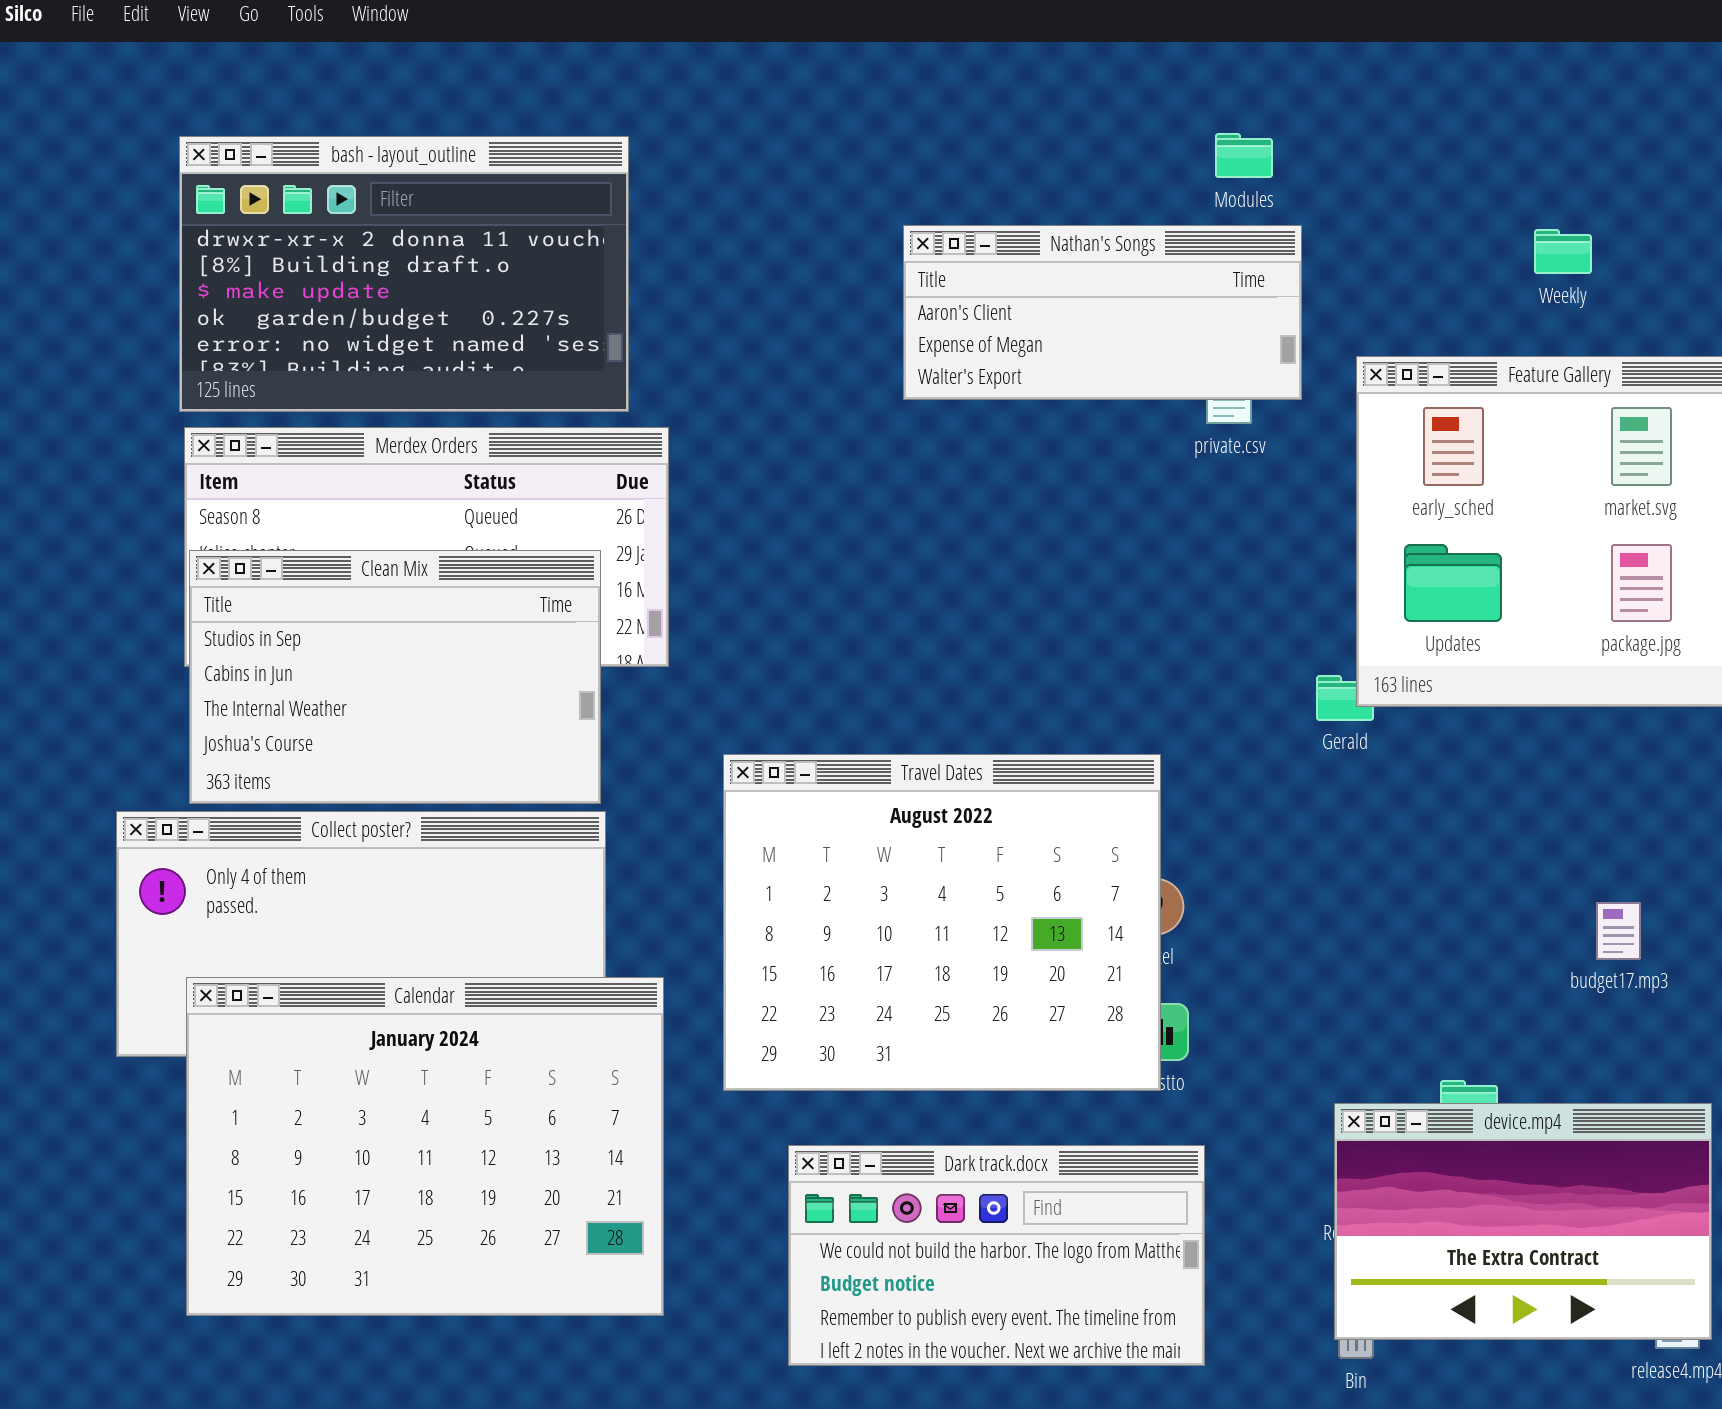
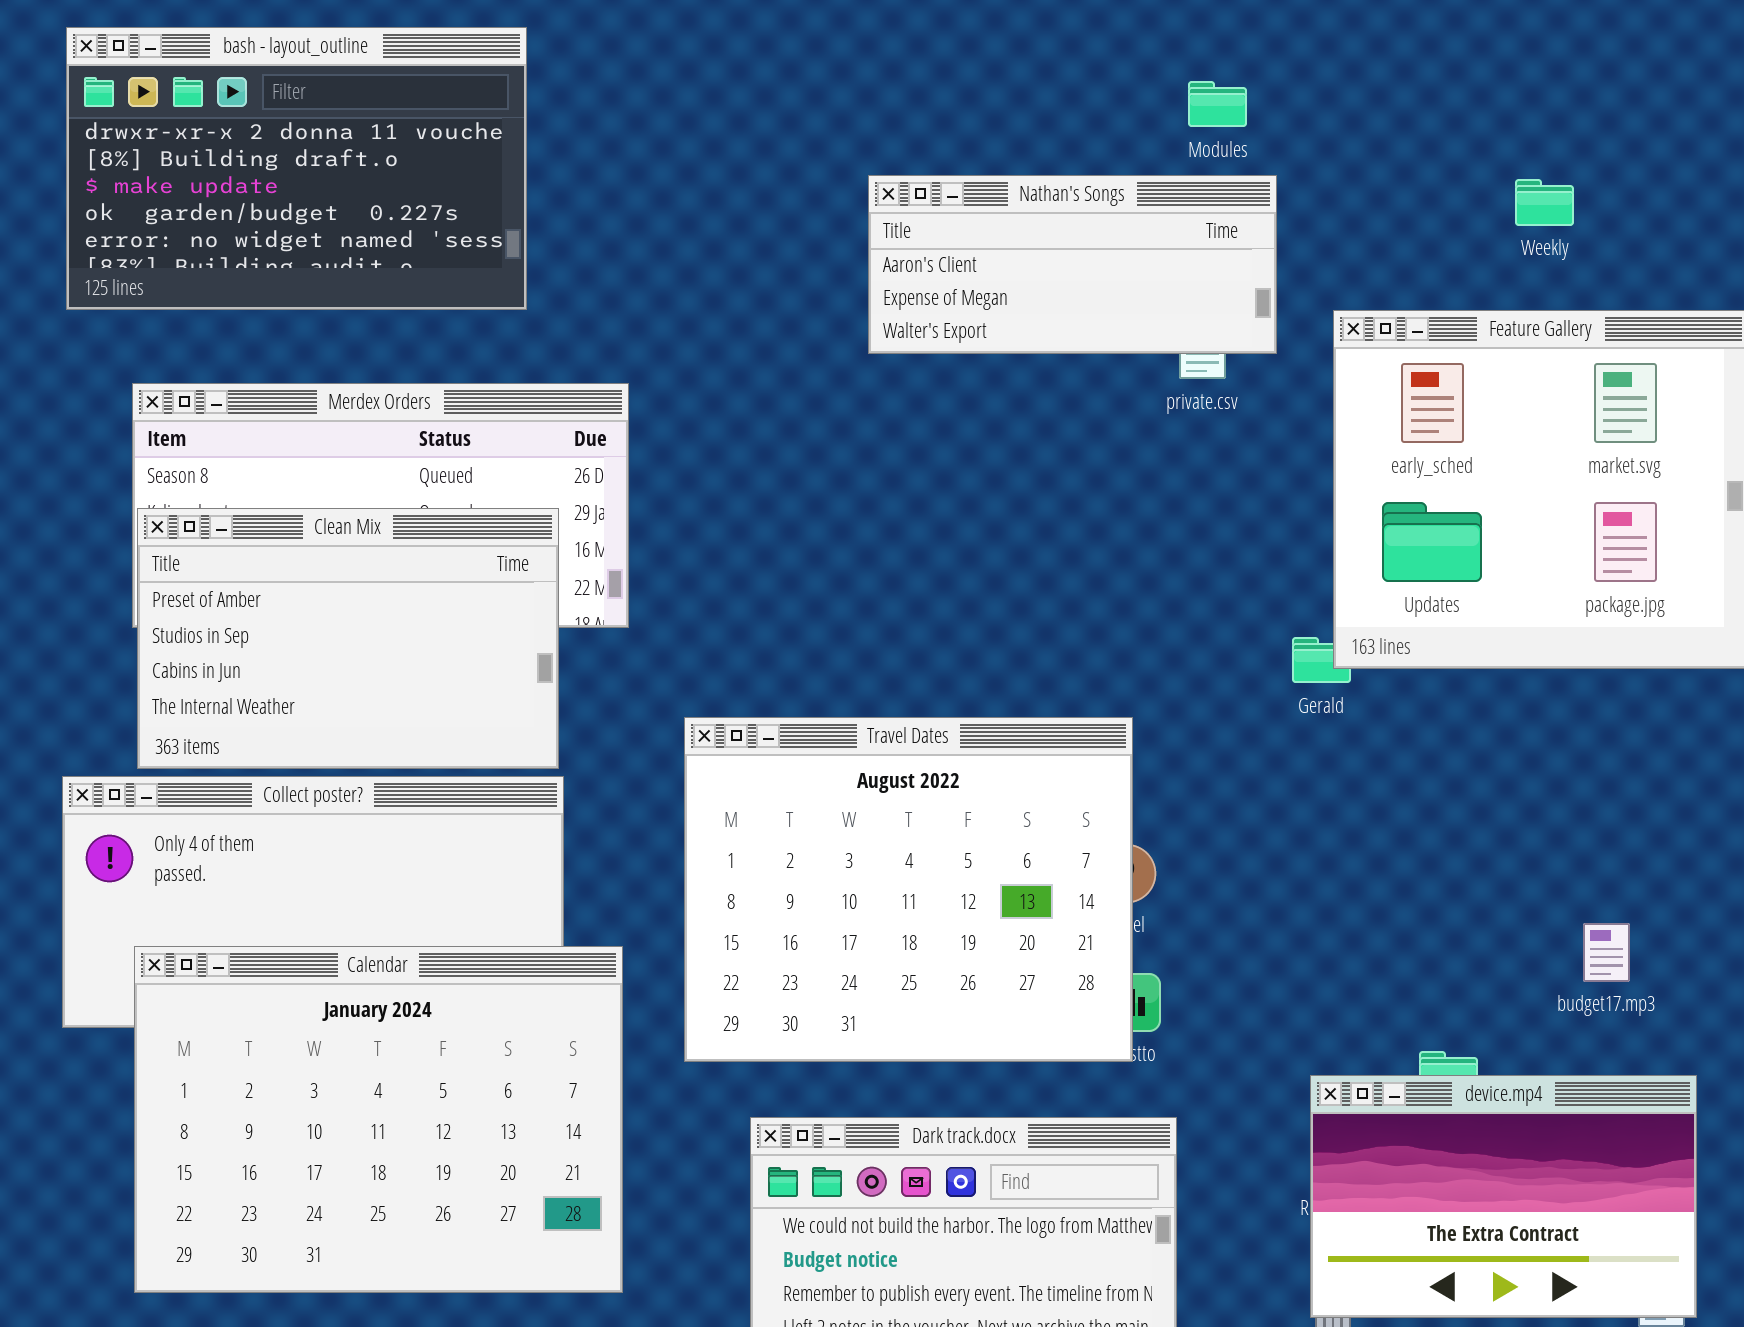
bash - layout_outline: [179,136,629,412] -> [66,27,527,310], moved
Clean Mix: [189,550,601,804] -> [137,508,559,769], scrolled up 1 row
budget17.mp3: [1596,902,1641,960] -> [1583,923,1630,982], moved

